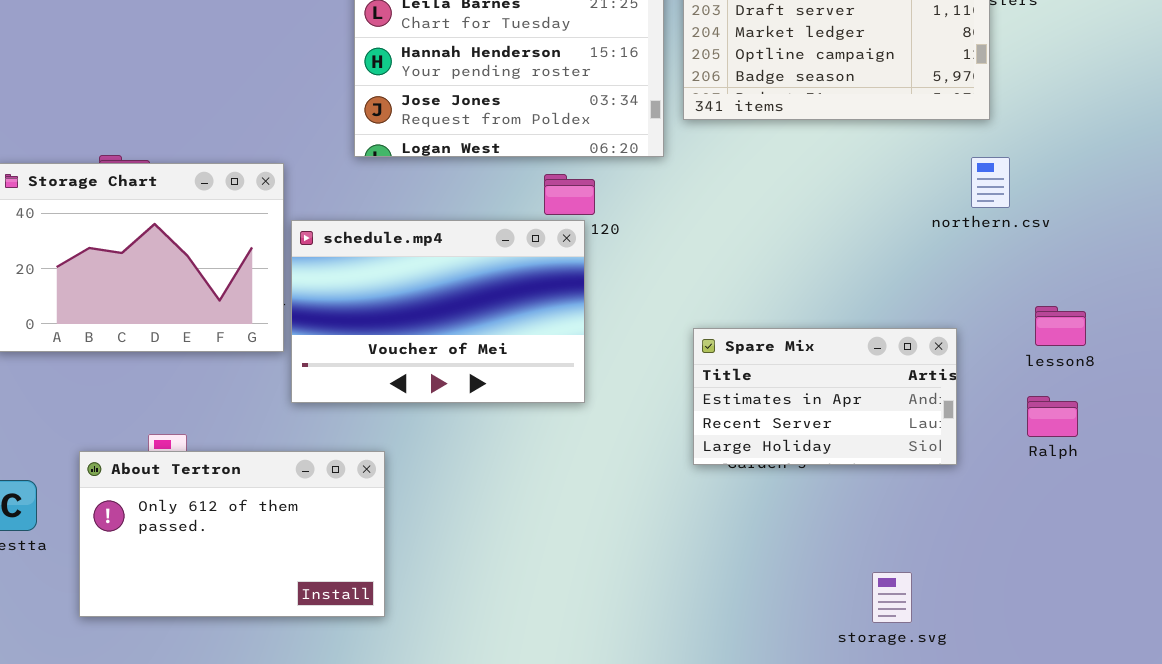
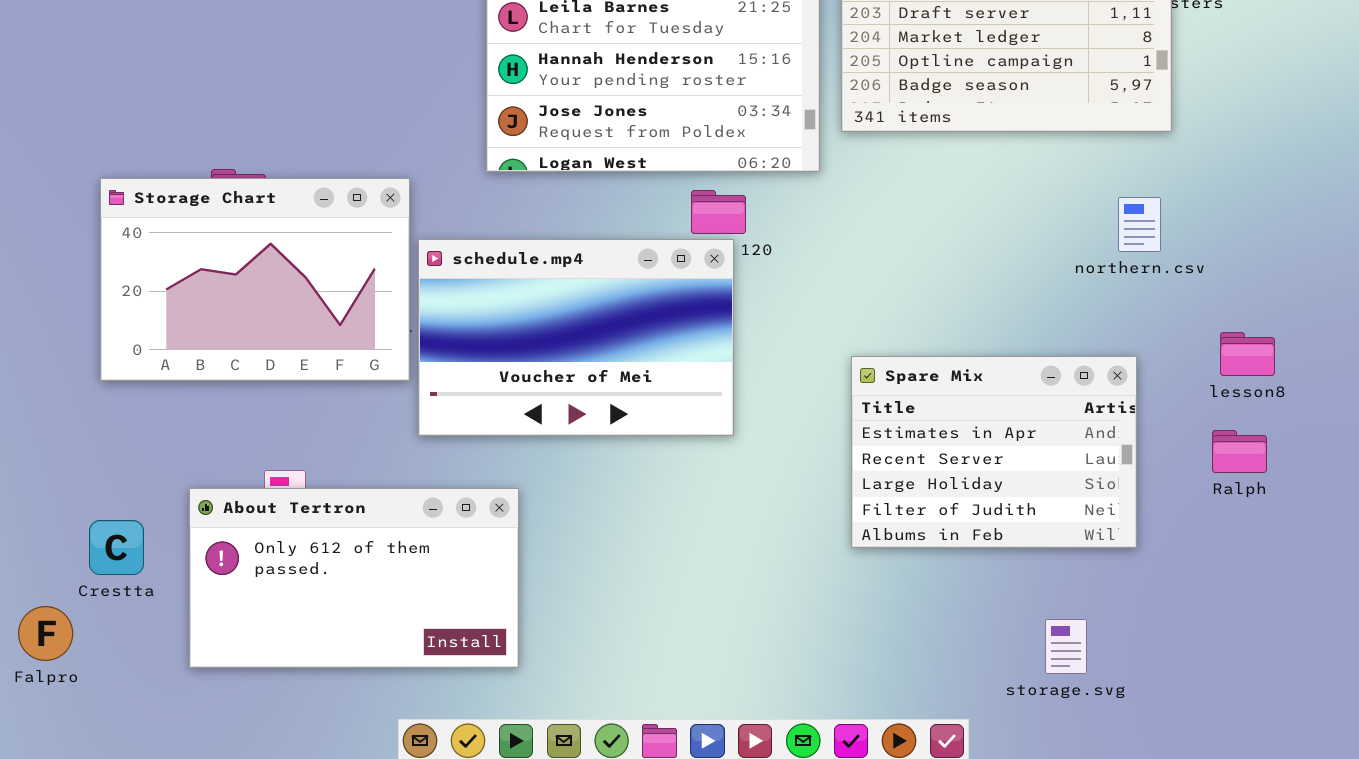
northern.csv: [971,157,1010,208] -> [1118,197,1161,252], moved
Spare Mix: [693,328,957,465] -> [851,356,1137,548], resized

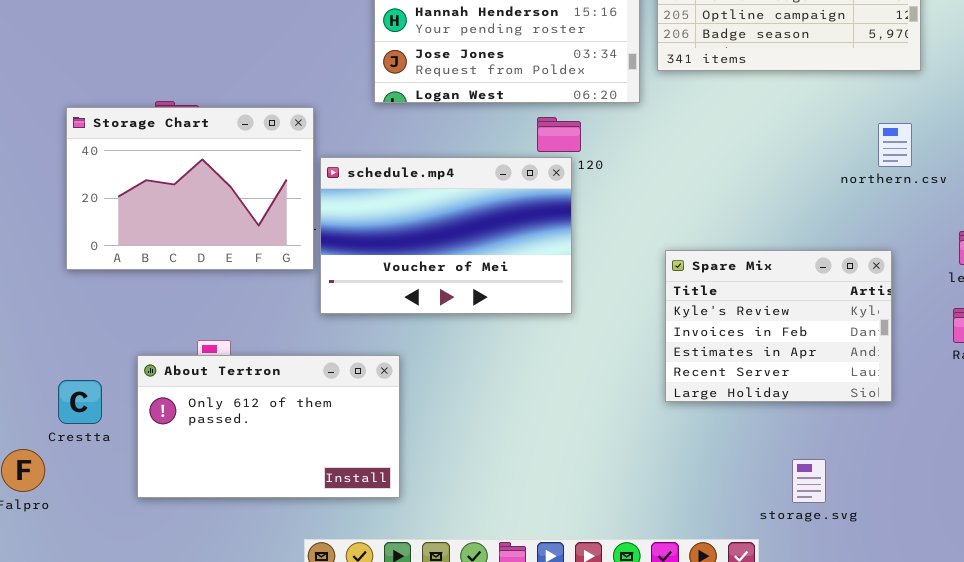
Spare Mix: [851,356,1137,548] -> [665,250,892,402], scrolled up 2 rows
storage.svg: [1045,619,1087,674] -> [792,459,826,503], moved

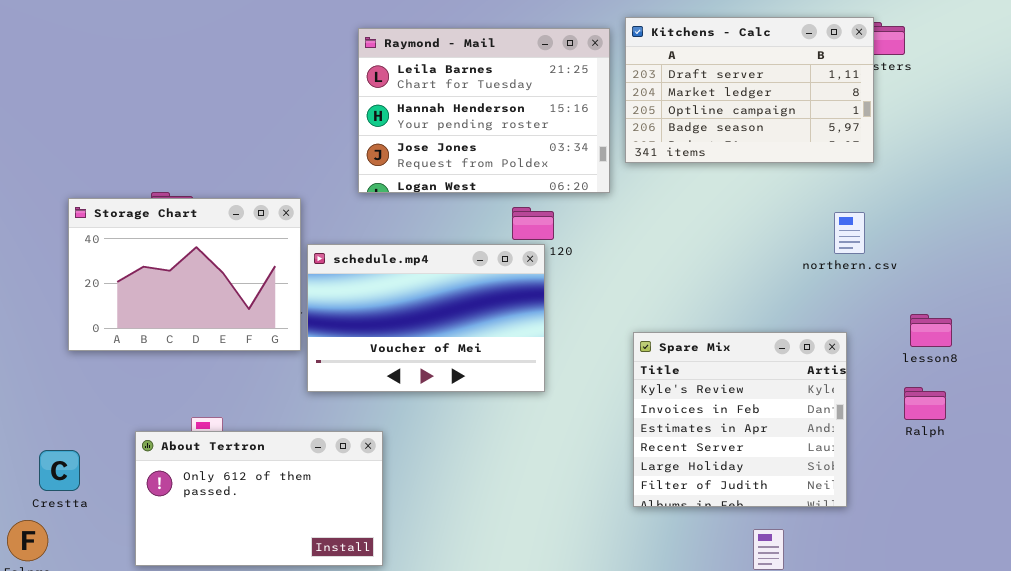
Spare Mix: [665,250,892,402] -> [633,332,847,507], resized
Crestta: [58,380,102,424] -> [39,450,80,491], moved

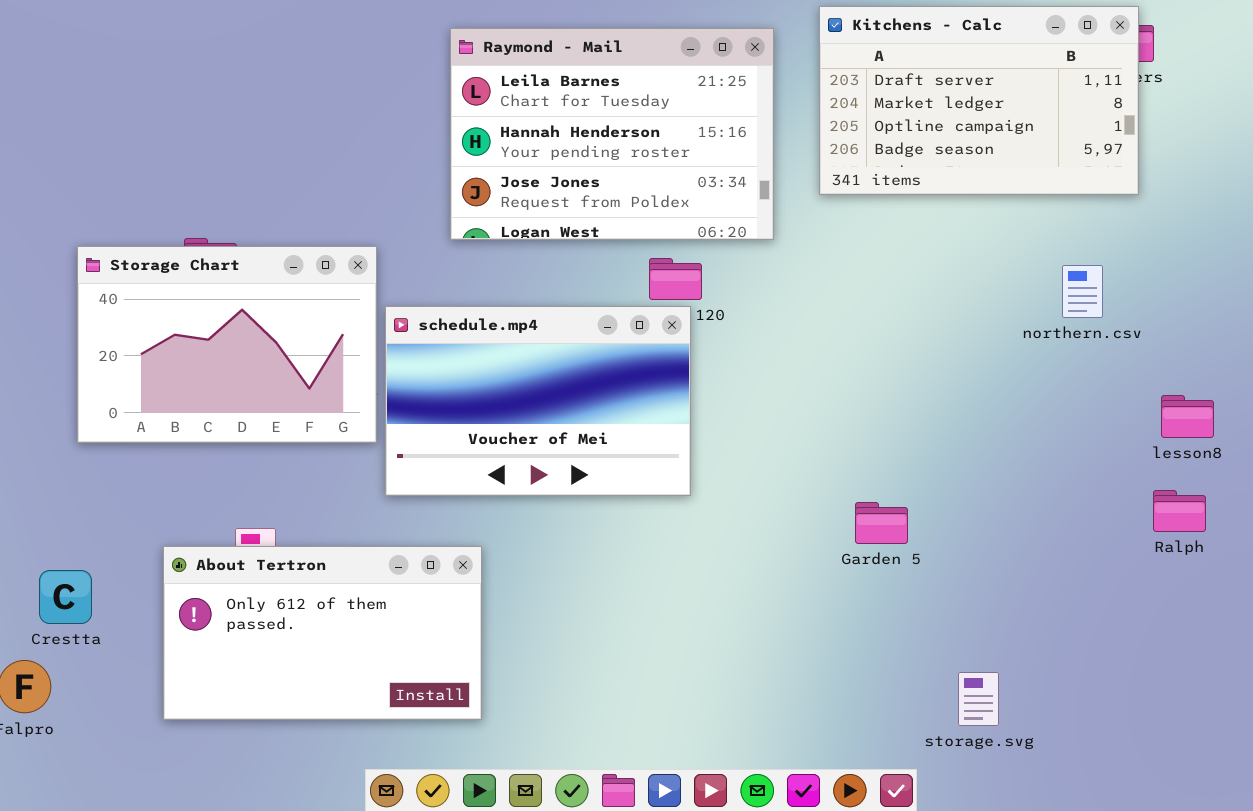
Kitchens - Calc: [625,17,874,163] -> [819,6,1139,195], moved
Spare Mix: [633,332,847,507] -> none, closed

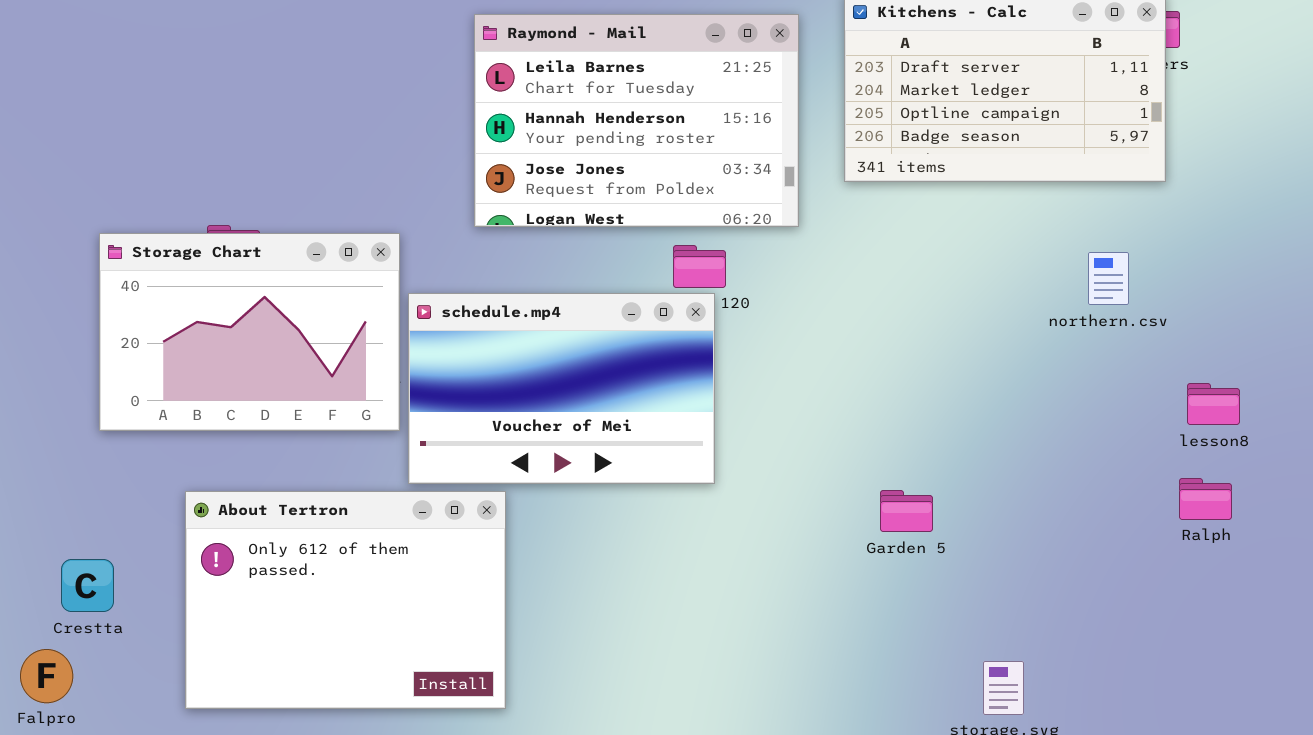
About Tertron: [163,546,482,720] -> [185,491,506,709], resized

